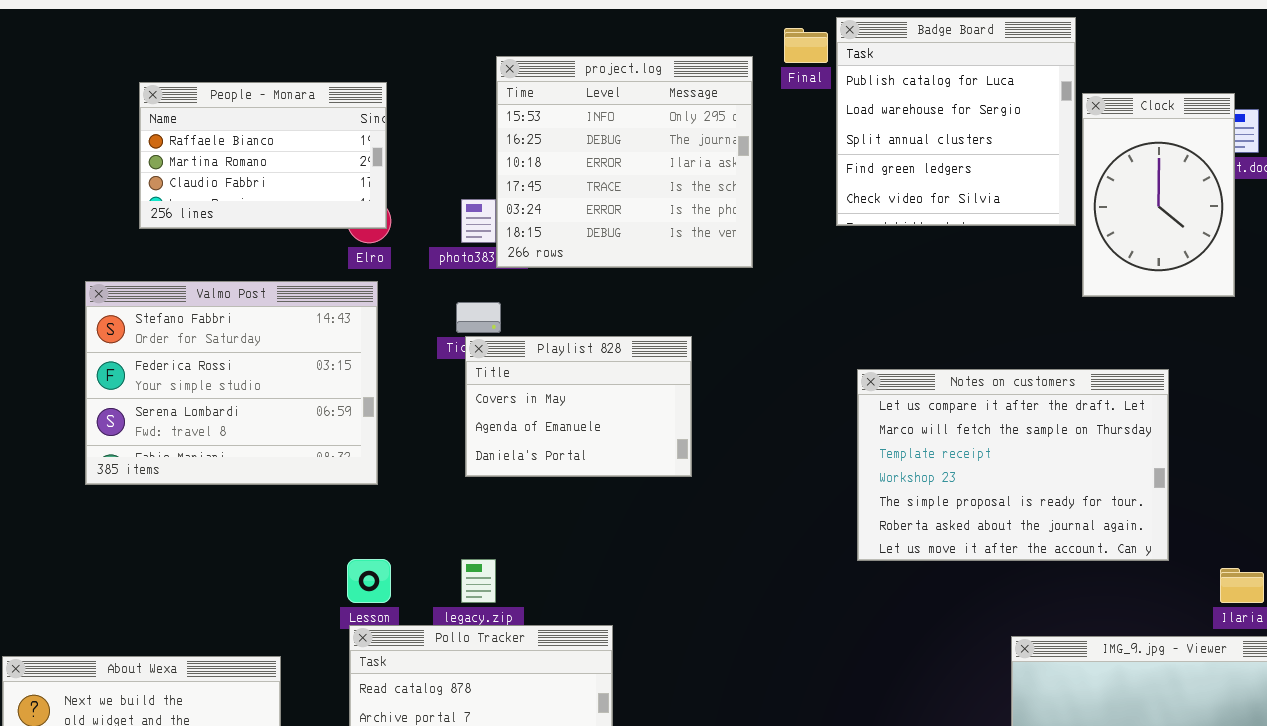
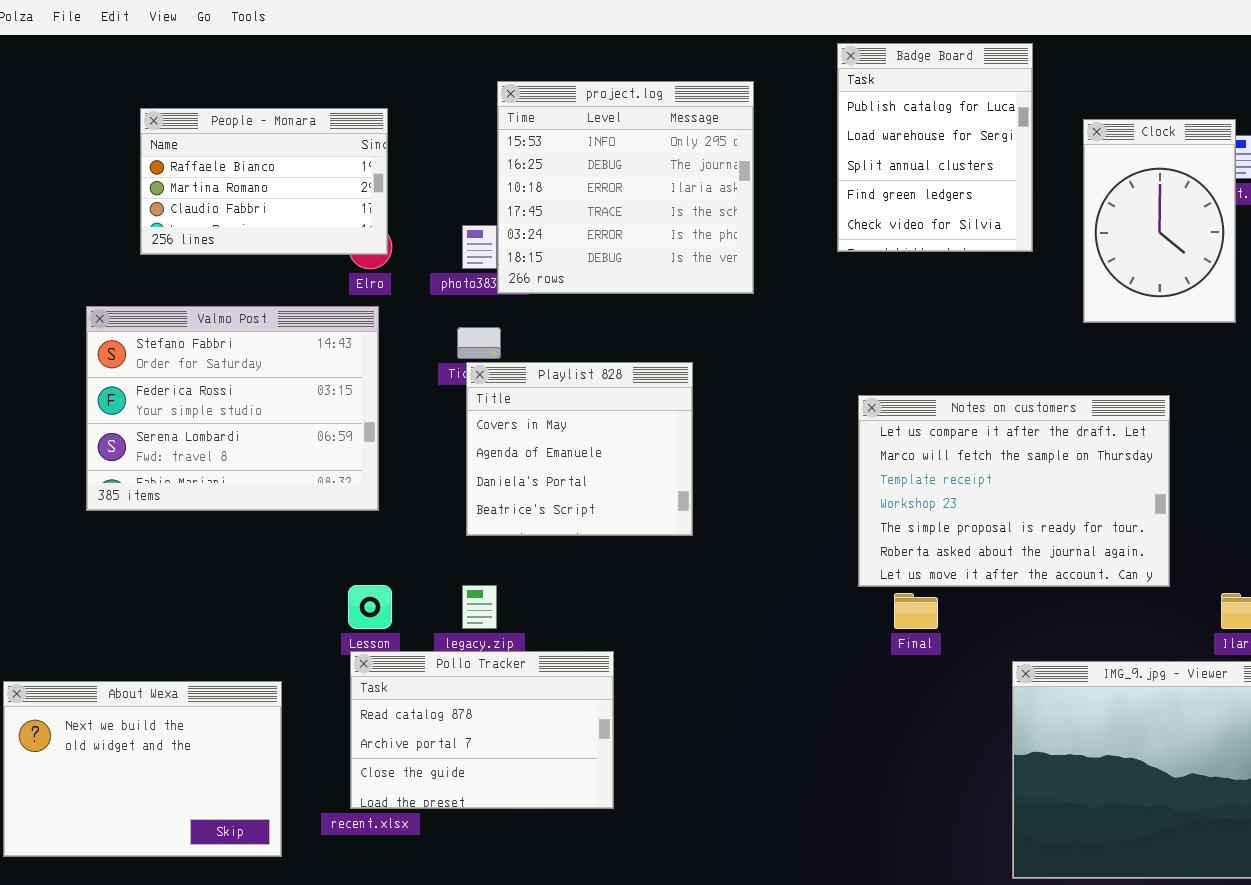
Badge Board: [836,17,1076,226] -> [837,43,1033,252], resized
Final: [784,28,828,63] -> [894,593,938,629], moved
Playlist 828: [465,336,692,477] -> [466,362,693,536], resized

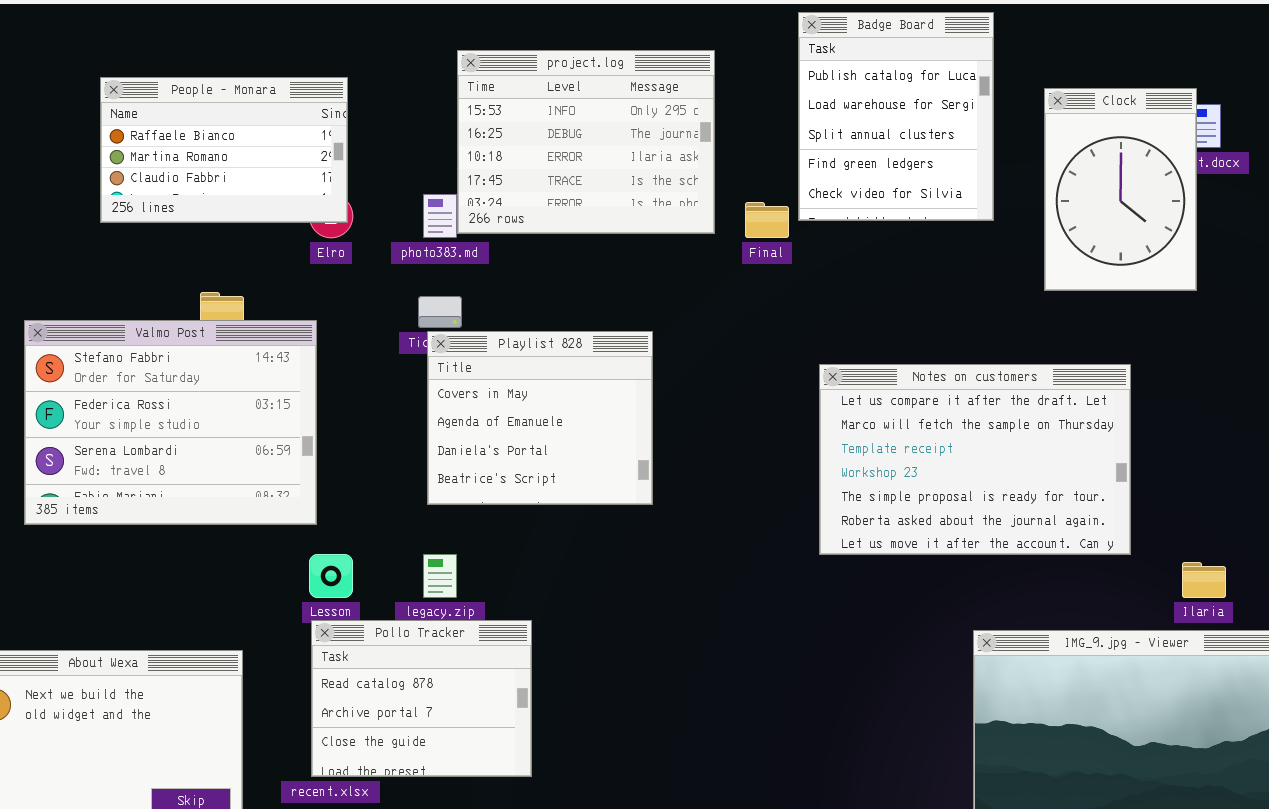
project.log: [497,81,754,294] -> [457,50,715,234], resized
Valmo Post: [86,306,379,511] -> [24,320,317,525], moved
Final: [894,593,938,629] -> [745,202,789,238], moved
Pollo Tracker: [350,651,614,809] -> [311,620,532,777], resized

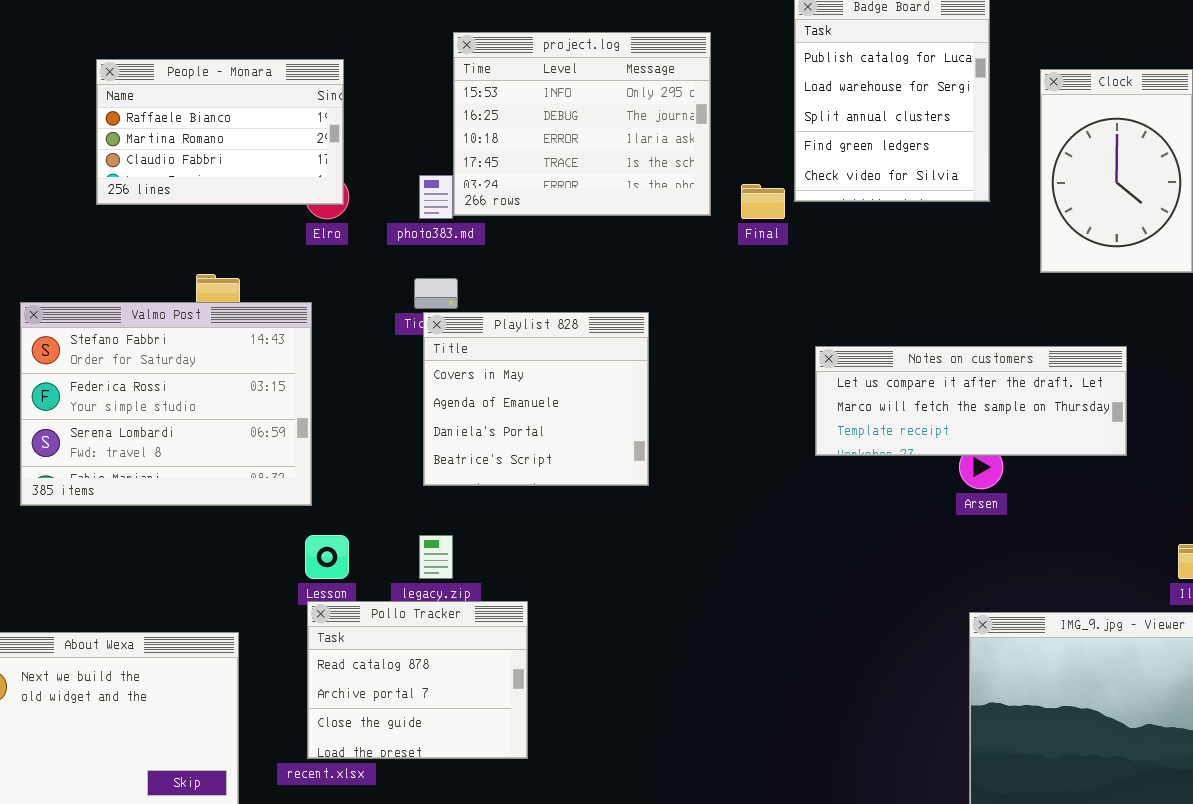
Notes on customers: [819,364,1131,555] -> [815,346,1127,456], resized

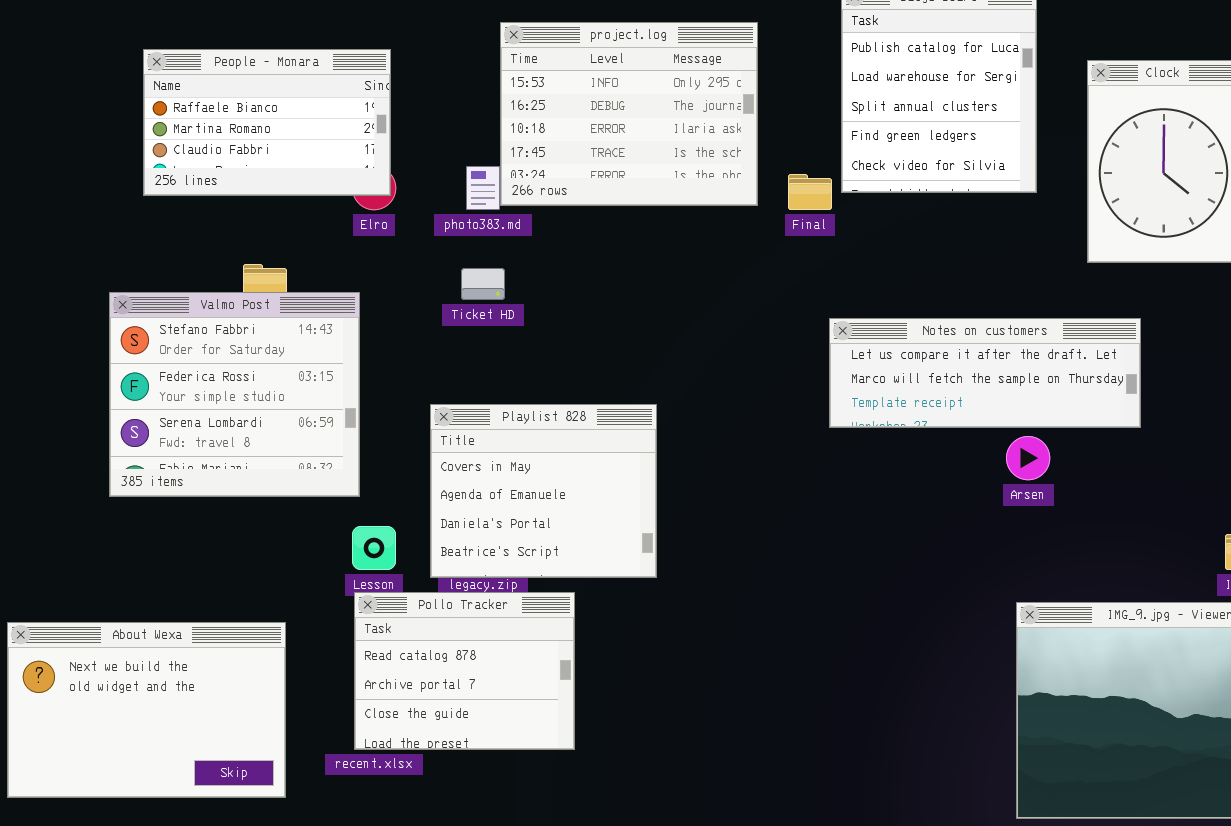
Valmo Post: [20,302,312,506] -> [109,292,360,497], resized
Playlist 828: [423,312,649,486] -> [430,404,657,578], moved
Notes on customers: [815,346,1127,456] -> [829,318,1141,428], moved

